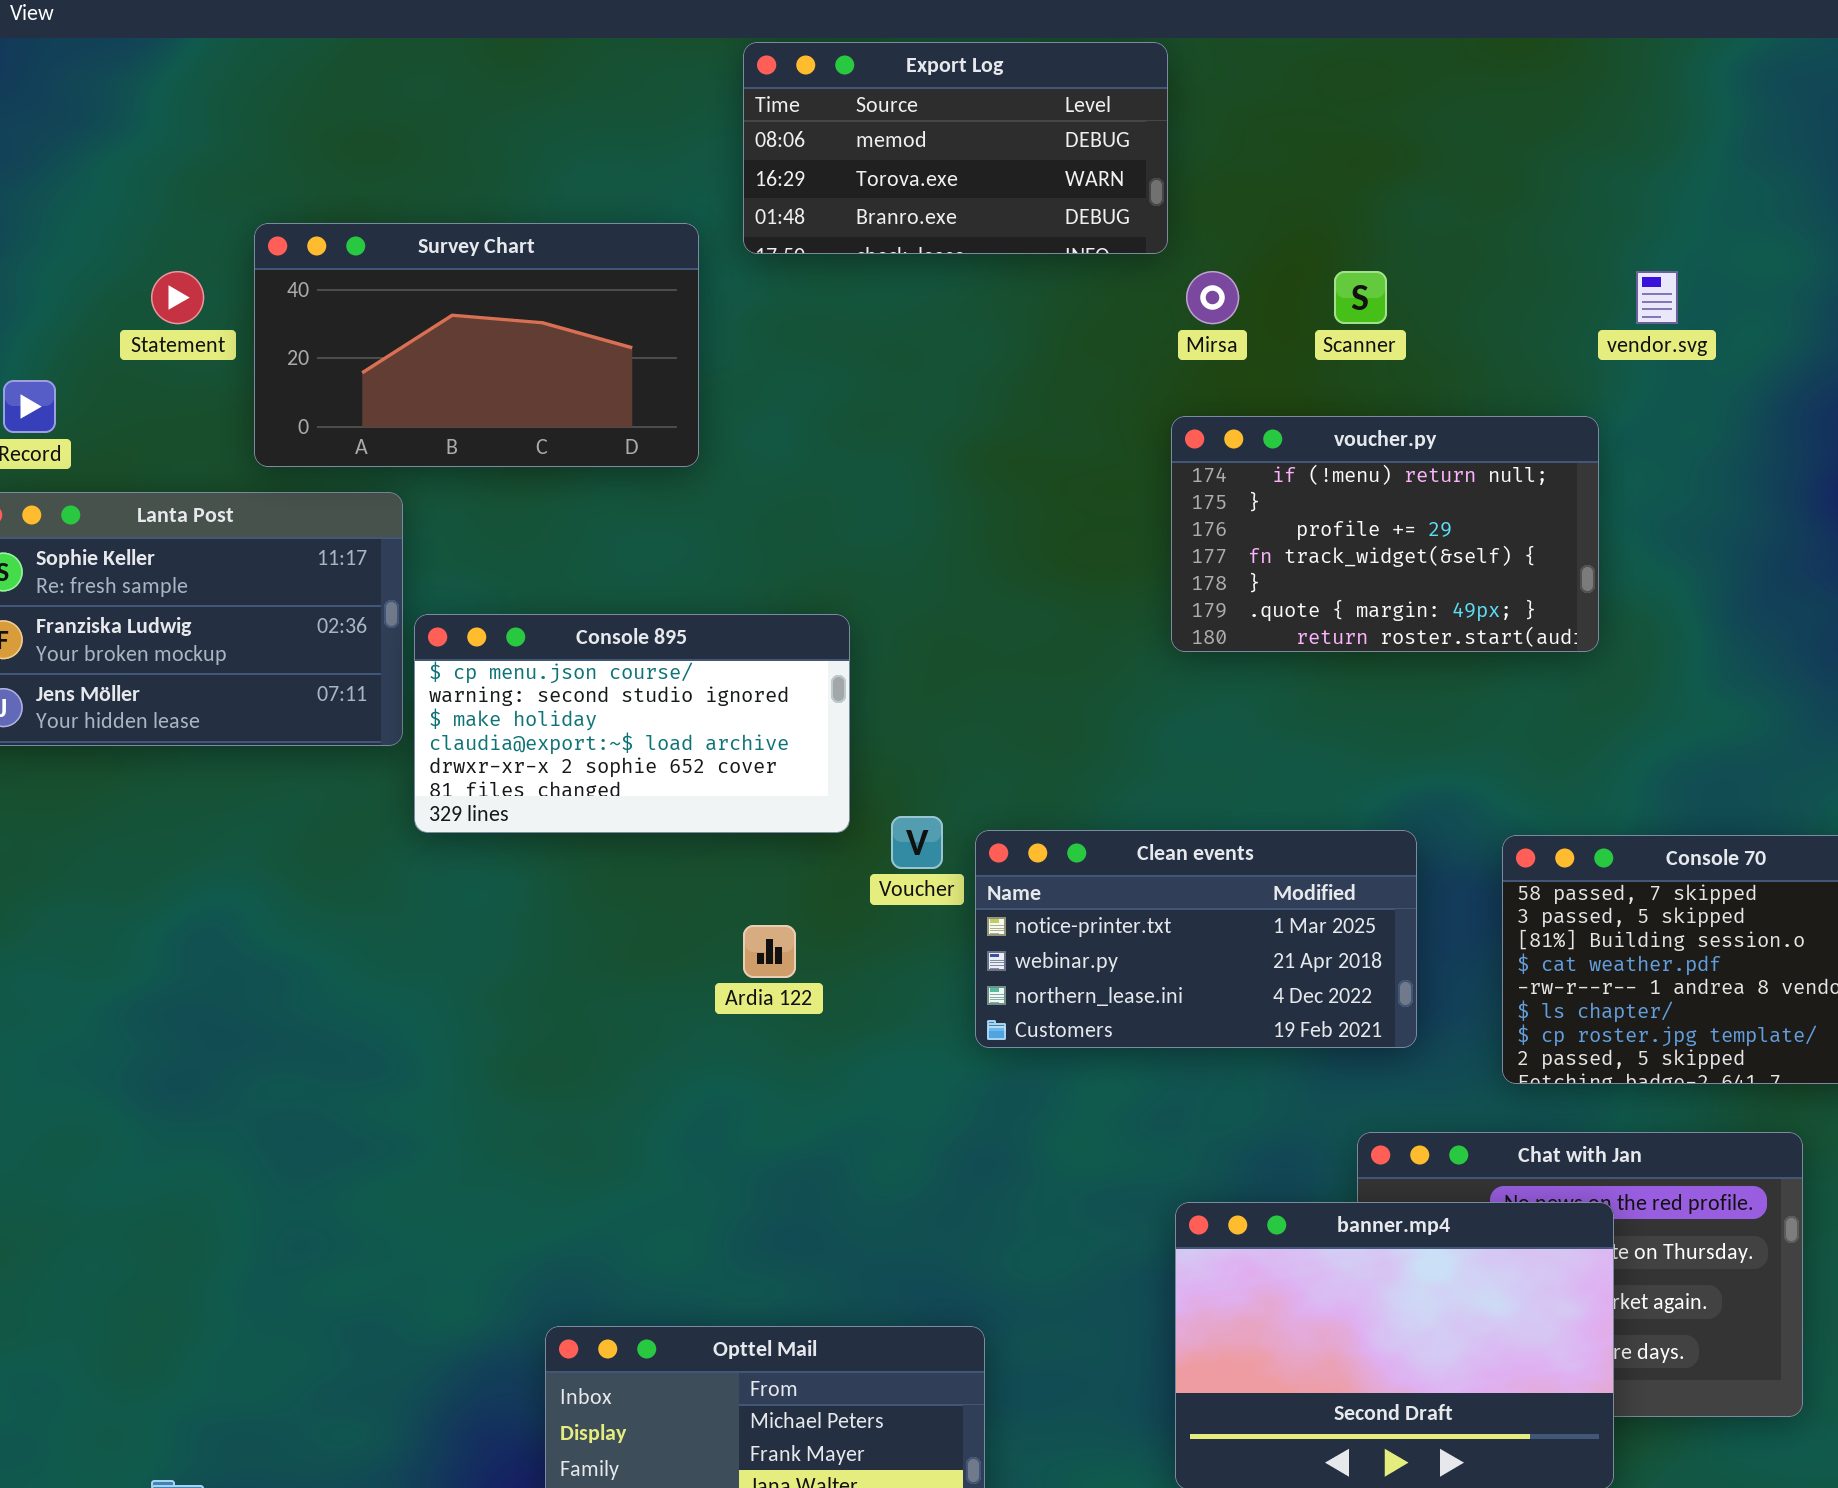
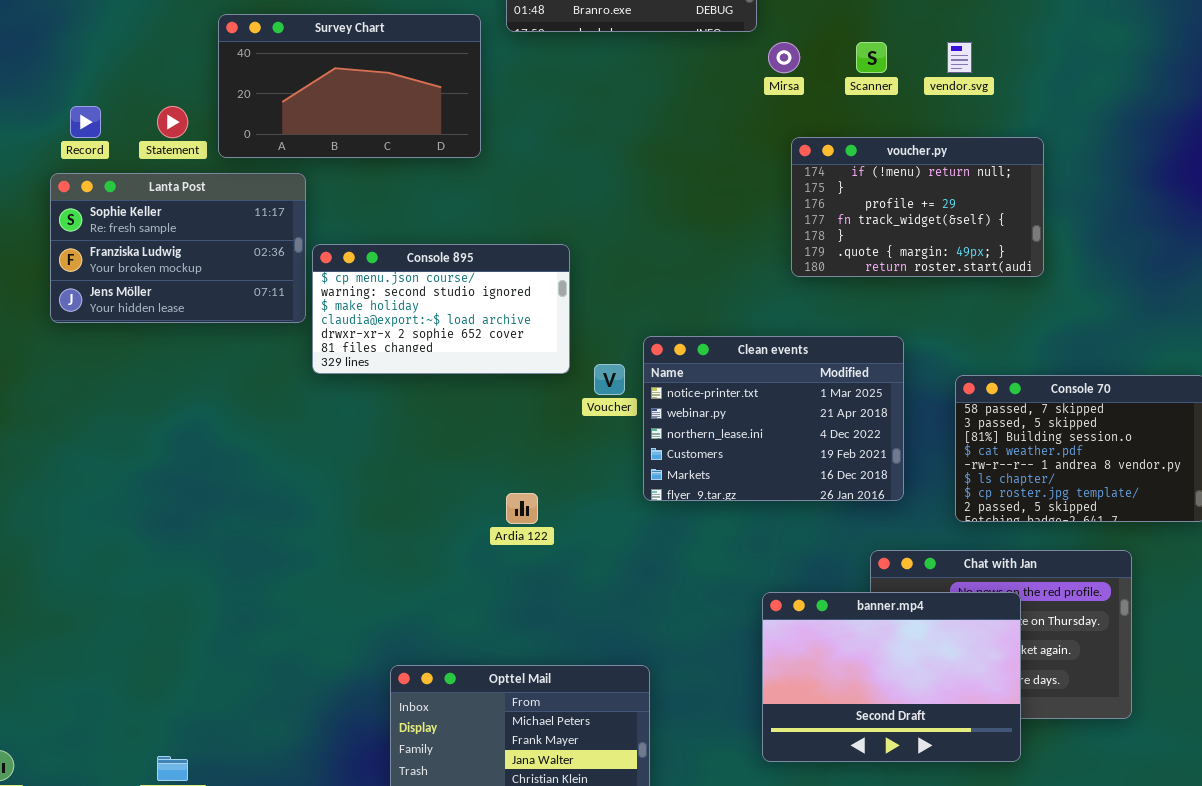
Statement: [151,271,204,324] -> [157,106,188,138], moved
vendor.svg: [1636,271,1678,324] -> [947,42,972,73], moved
voucher.py: [1171,416,1599,652] -> [791,137,1044,277], moved
Clean events: [975,830,1417,1048] -> [643,336,904,501], resized
Ardia 122: [743,925,796,978] -> [506,493,538,524], moved

